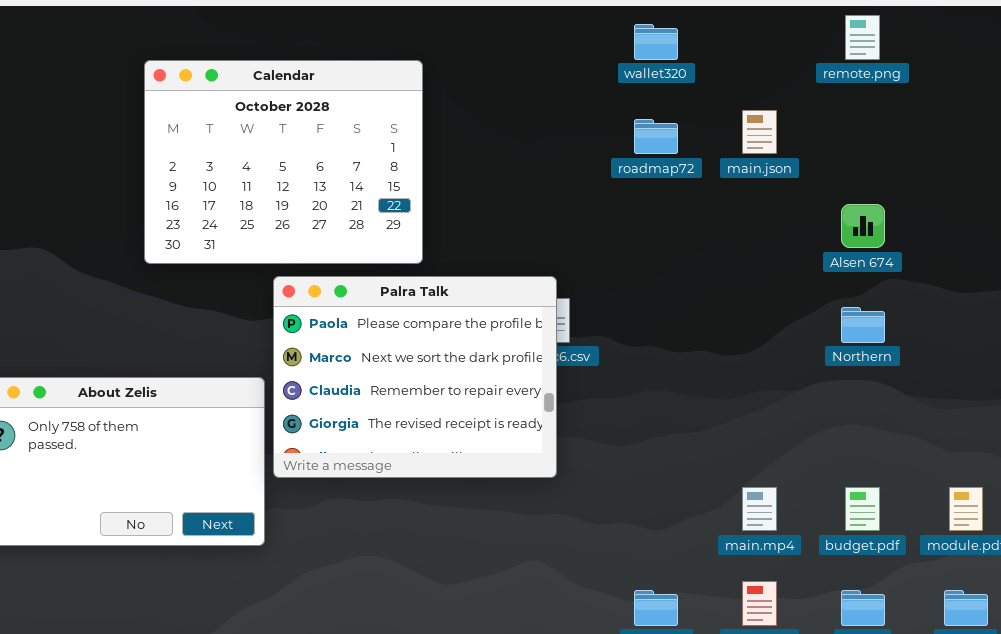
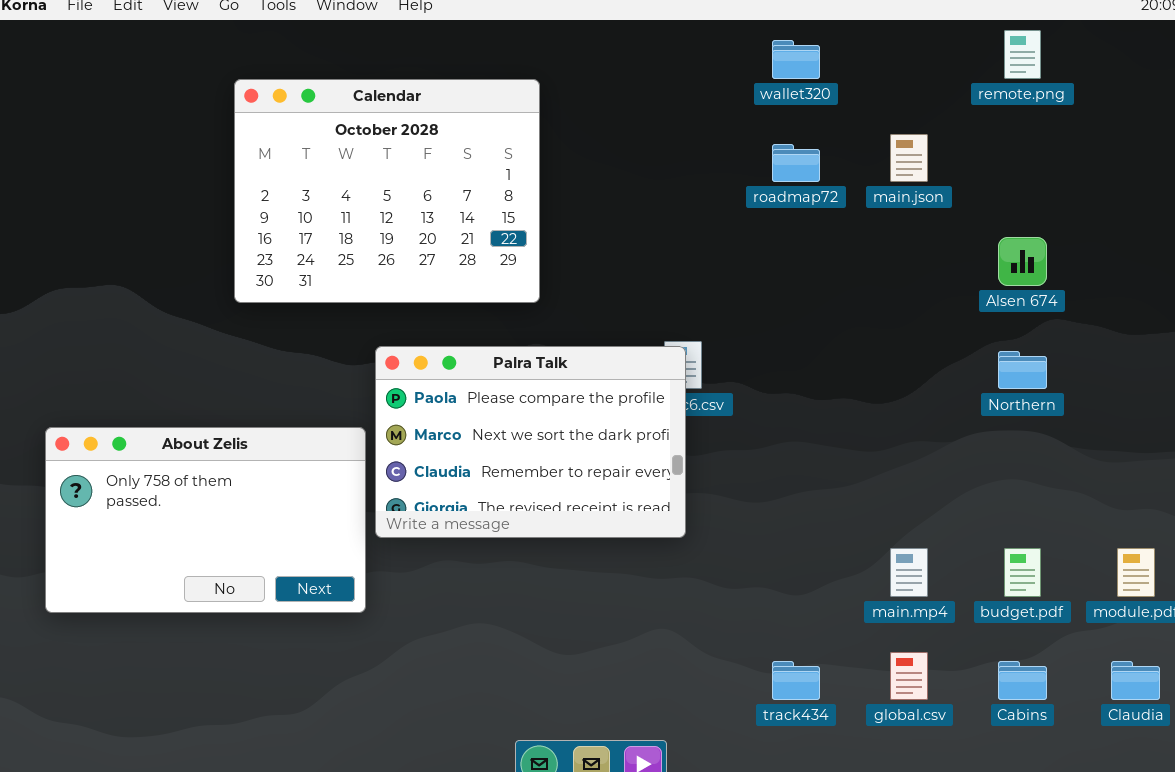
Palra Talk: [273,276,557,478] -> [375,346,686,538], resized

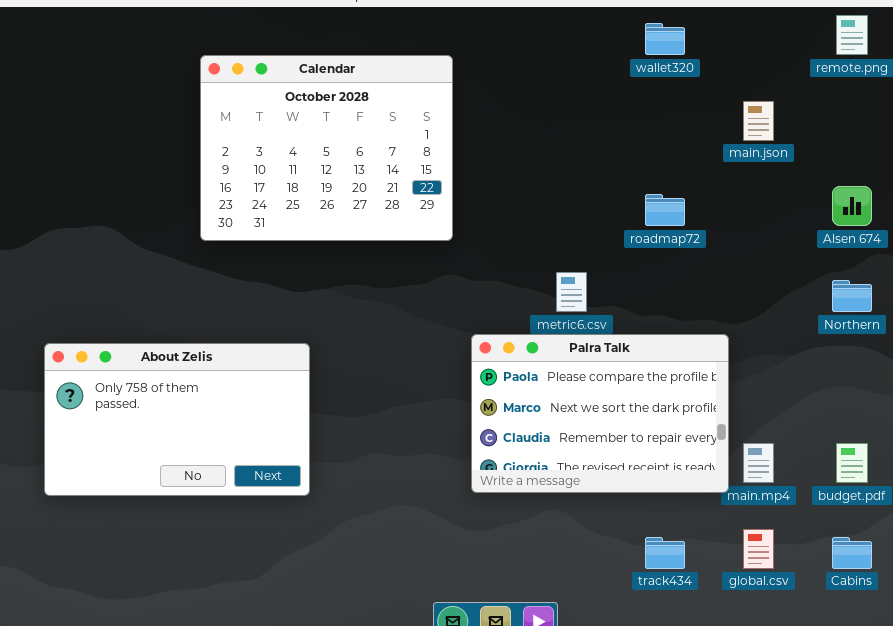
roadmap72: [772,144,820,182] -> [645,194,685,226], moved
Palra Talk: [375,346,686,538] -> [471,334,729,493], moved

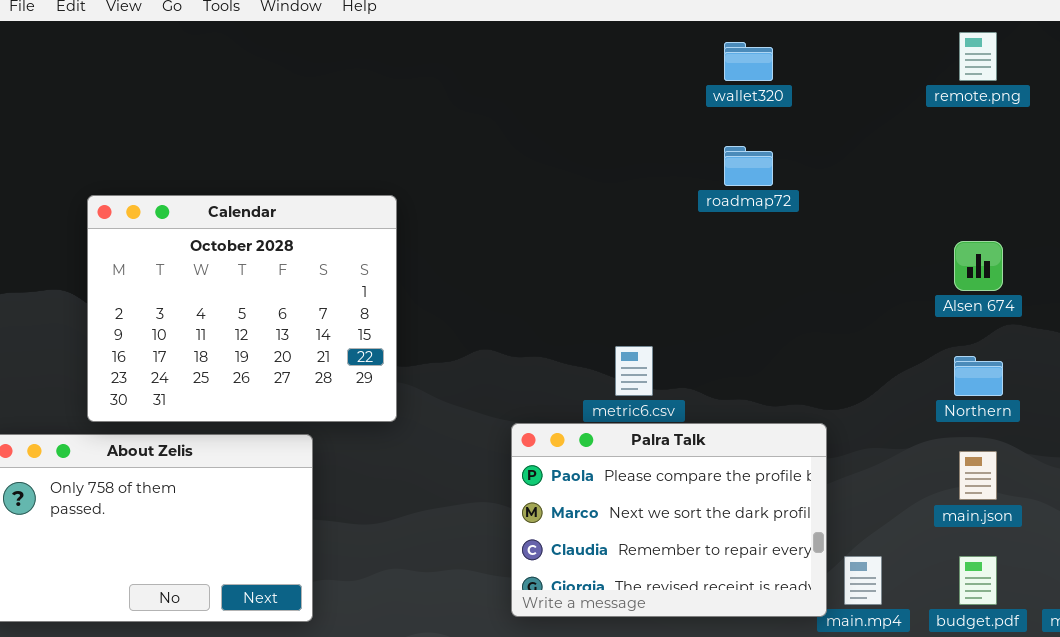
Calendar: [200,55,453,241] -> [87,195,397,422], moved
main.json: [743,101,774,141] -> [959,451,997,500], moved
roadmap72: [645,194,685,226] -> [724,146,773,186], moved

